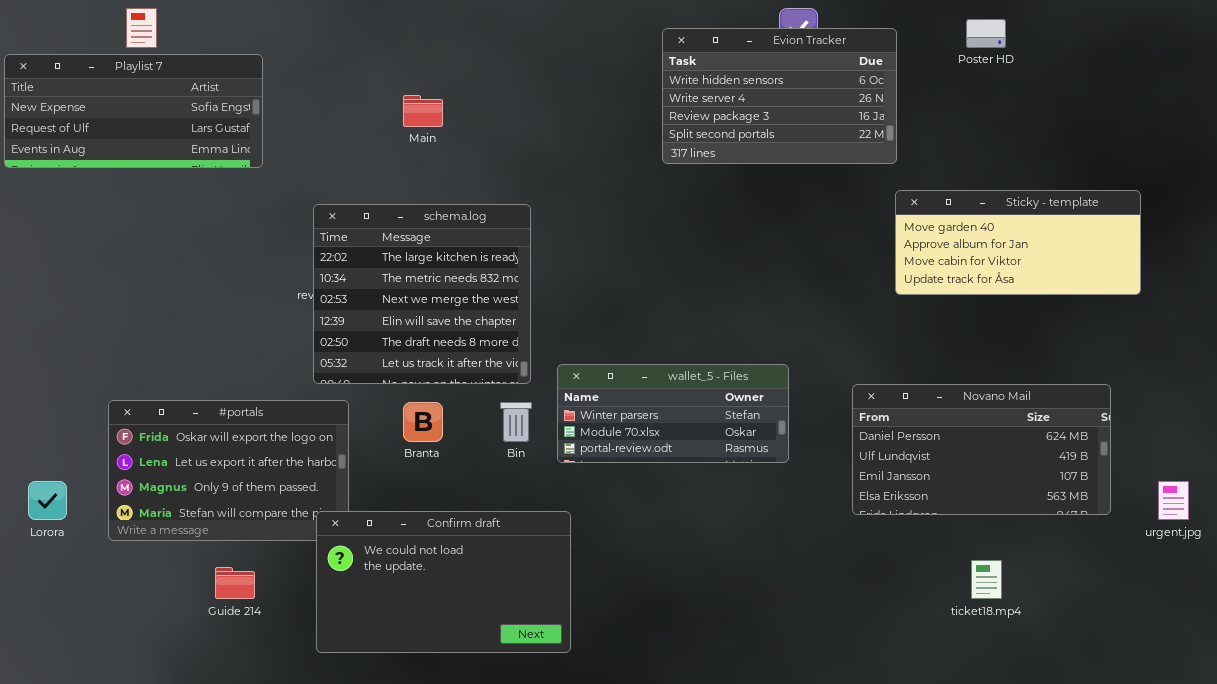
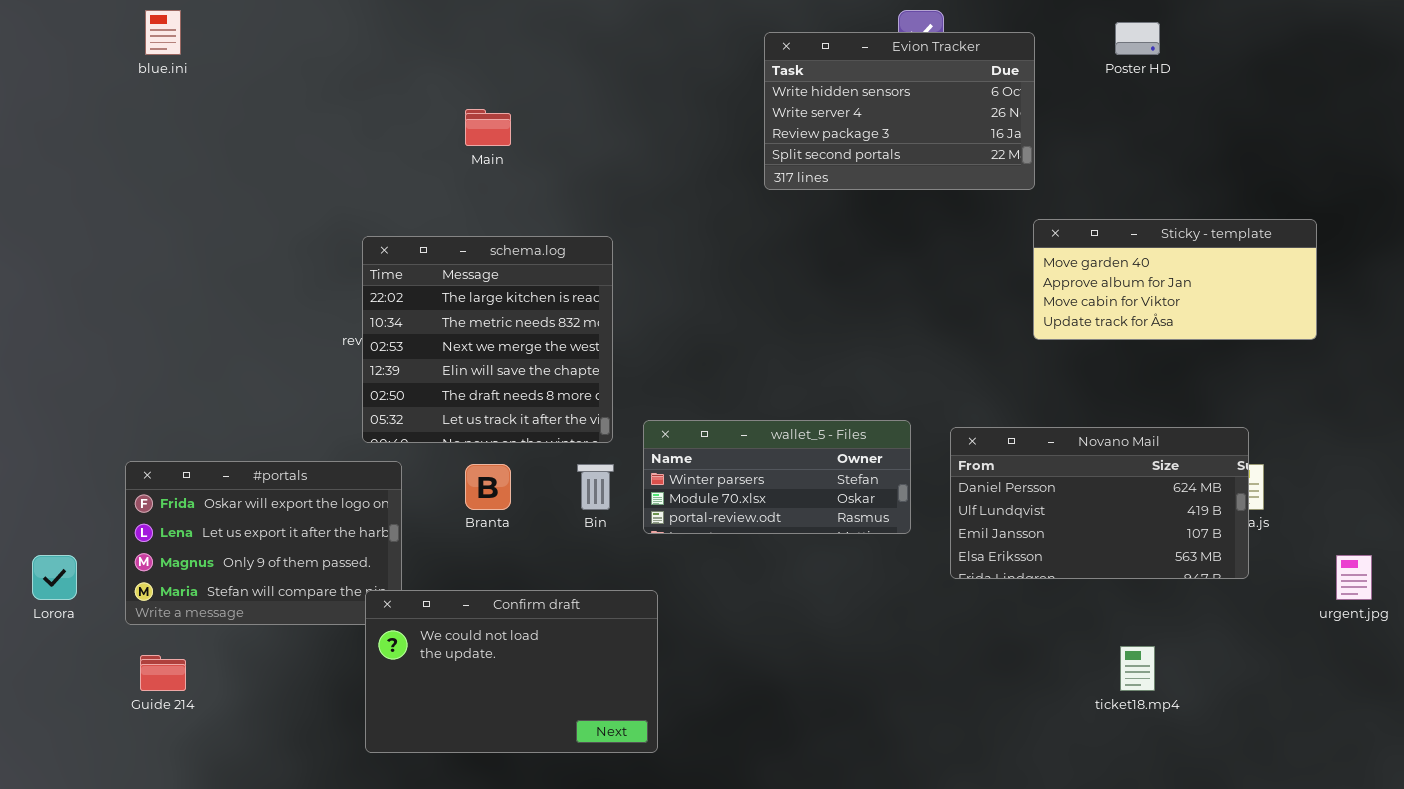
Playlist 7: [4,54,263,168] -> none, closed
Novano Mail: [852,384,1111,515] -> [950,427,1249,579], moved
Guide 214: [215,567,255,599] -> [140,655,186,691], moved

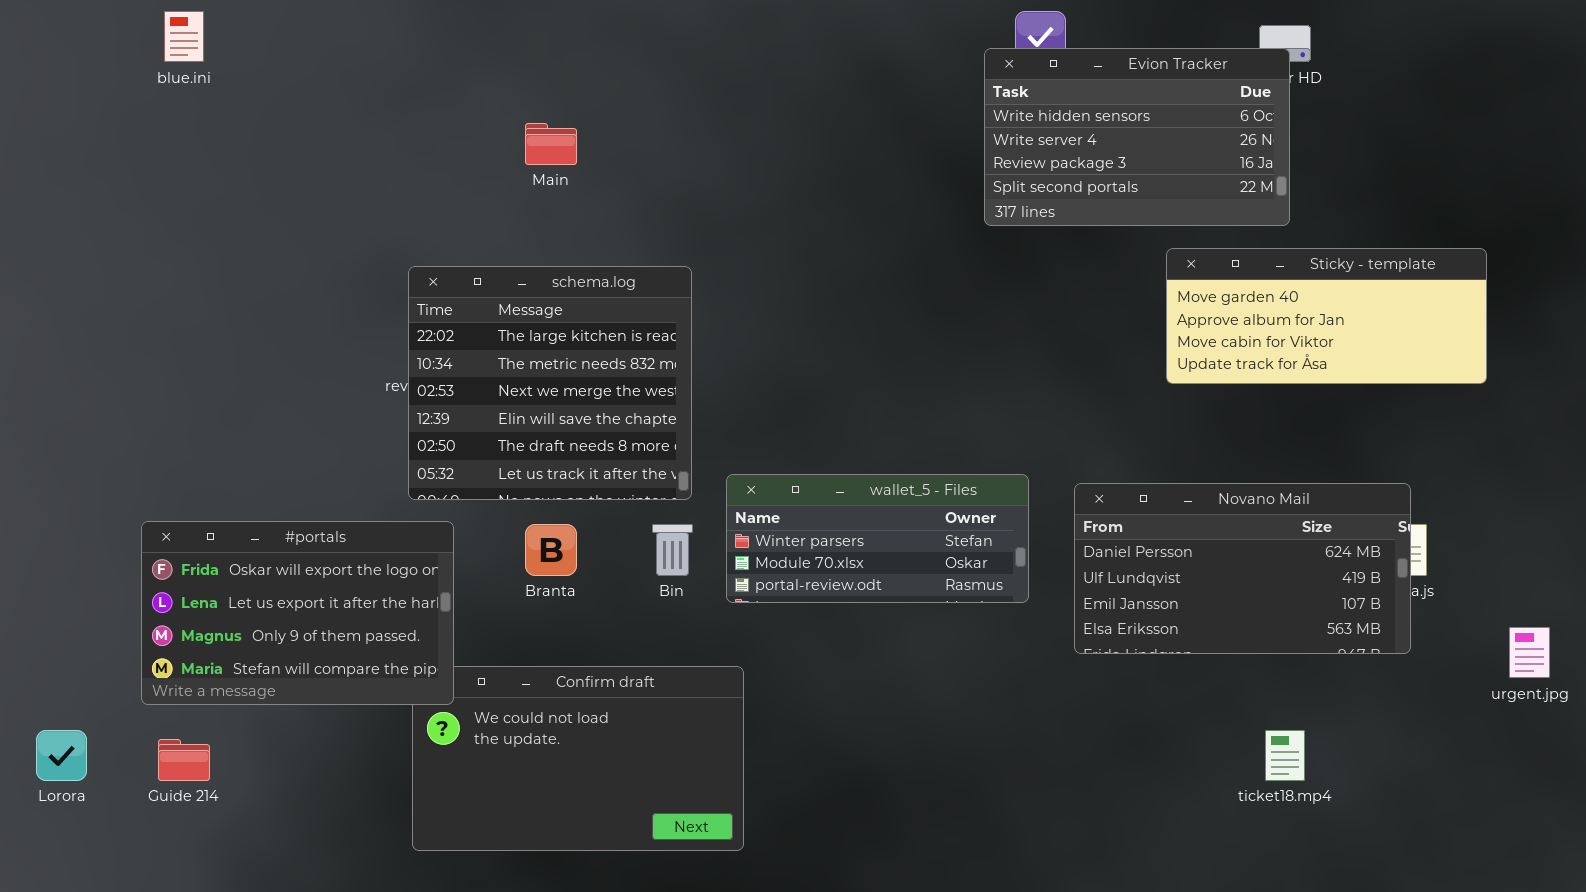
Evion Tracker: [764,32,1035,190] -> [984,48,1290,226], moved
#portals: [125,461,402,625] -> [141,521,454,705], raised
Lorora: [32,555,77,600] -> [36,730,87,781], moved

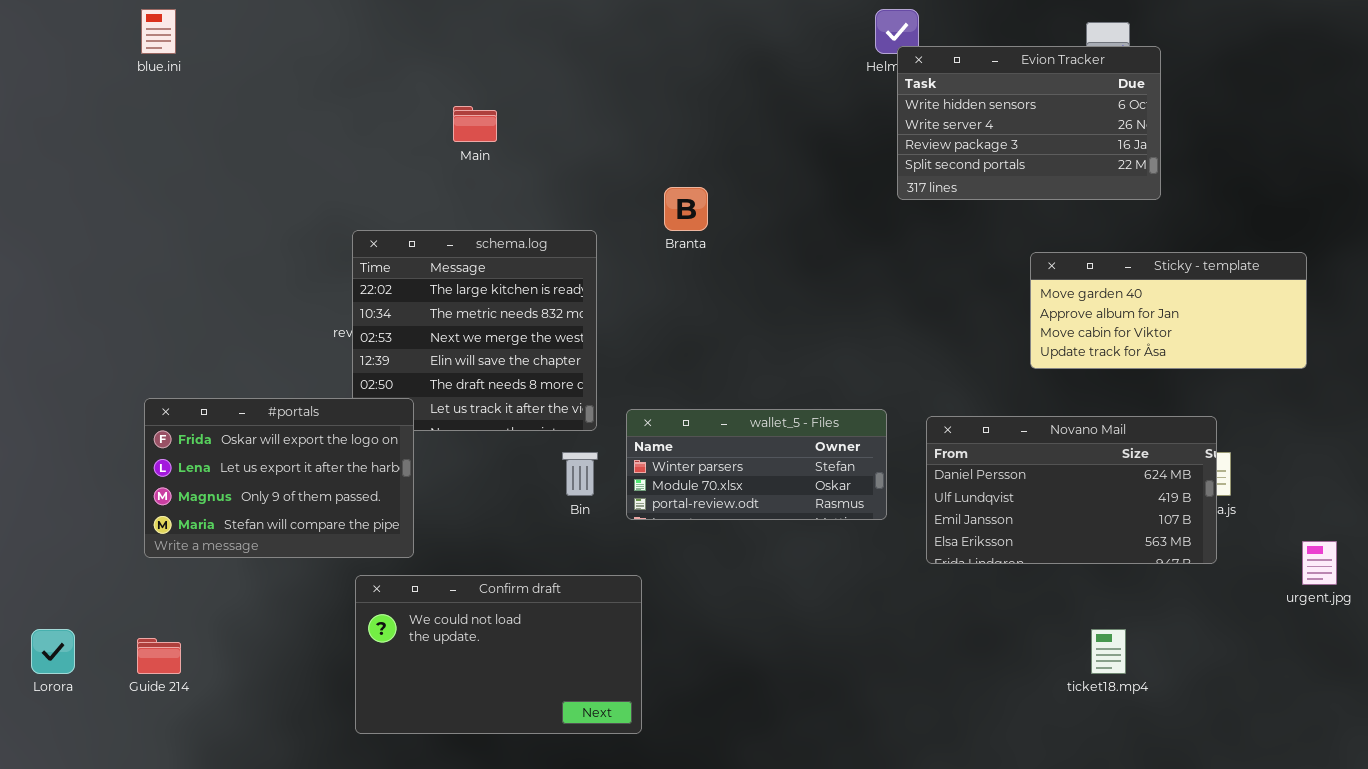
Evion Tracker: [984,48,1290,226] -> [897,46,1161,200], moved
Sticky - template: [1166,248,1487,384] -> [1030,252,1307,369], moved
#portals: [141,521,454,705] -> [144,398,414,558], moved
Branta: [525,524,577,576] -> [664,187,708,231], moved

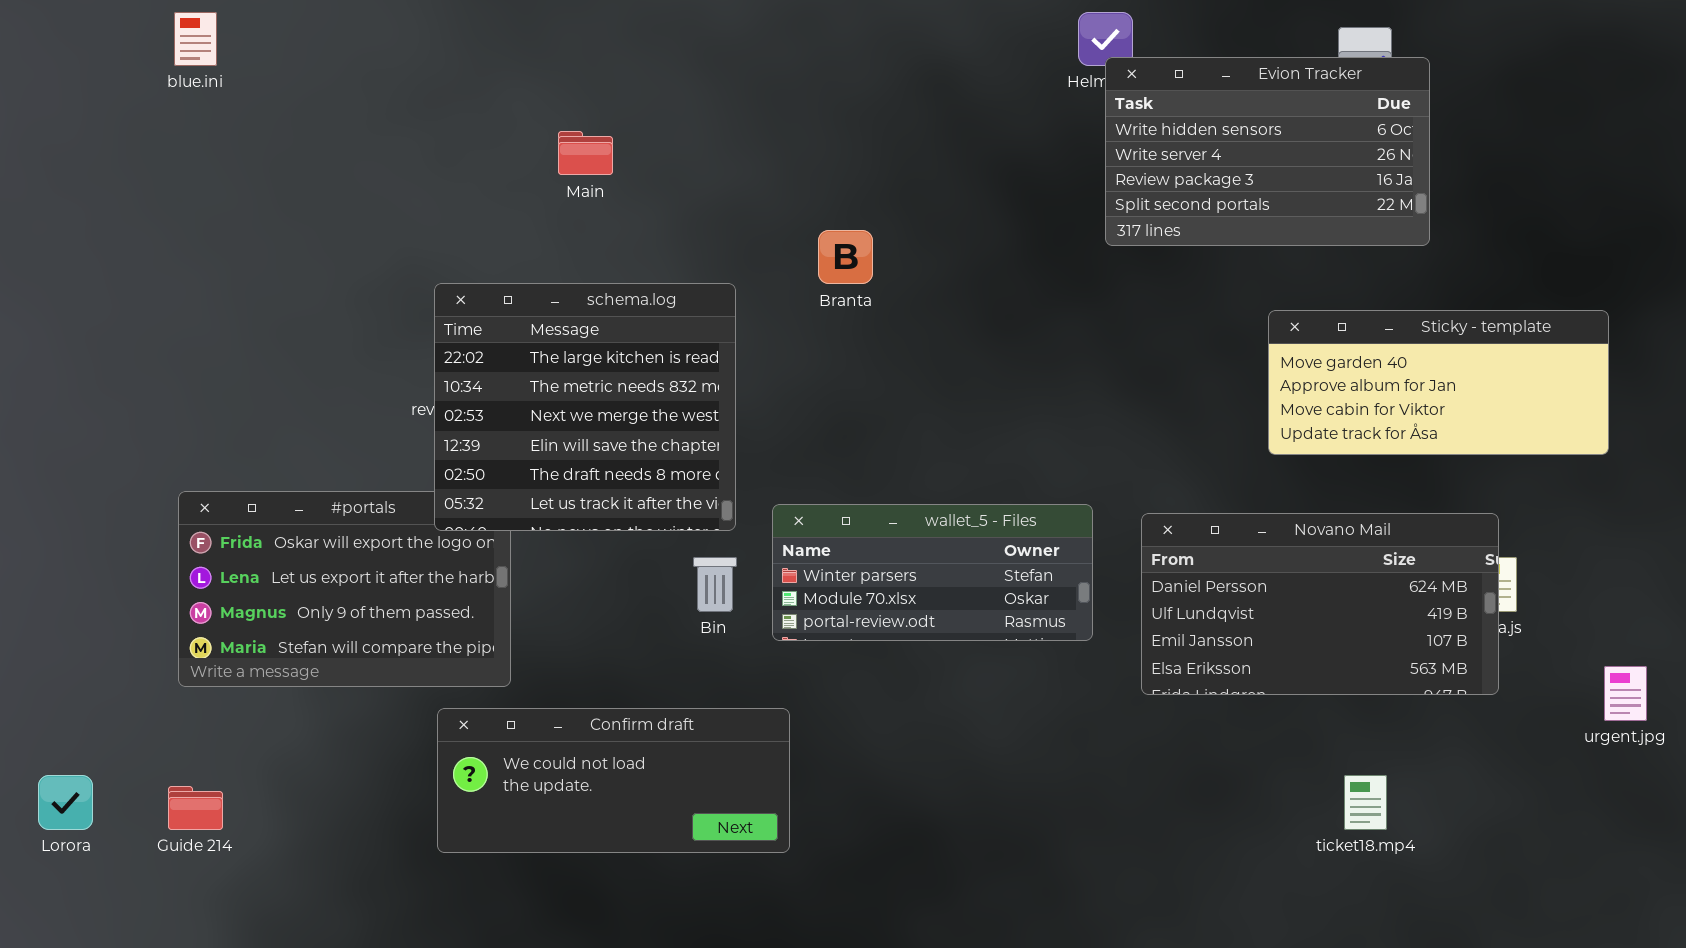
schema.log: [352,230,597,431] -> [434,283,736,531], raised
Confirm draft: [355,575,642,734] -> [437,708,790,853], resized

